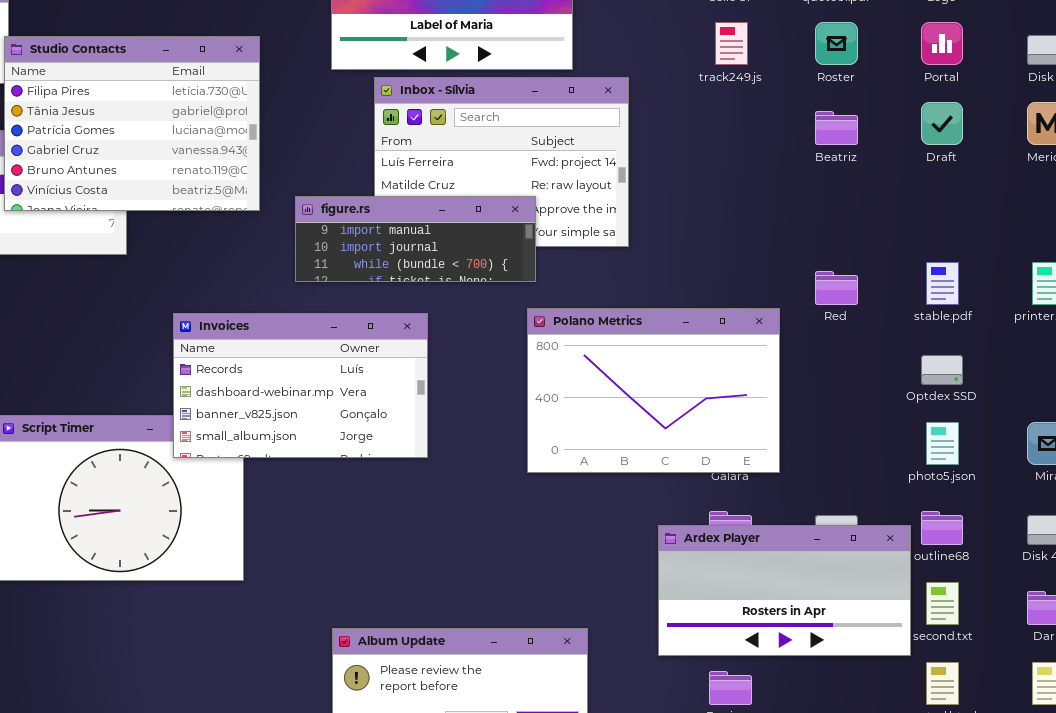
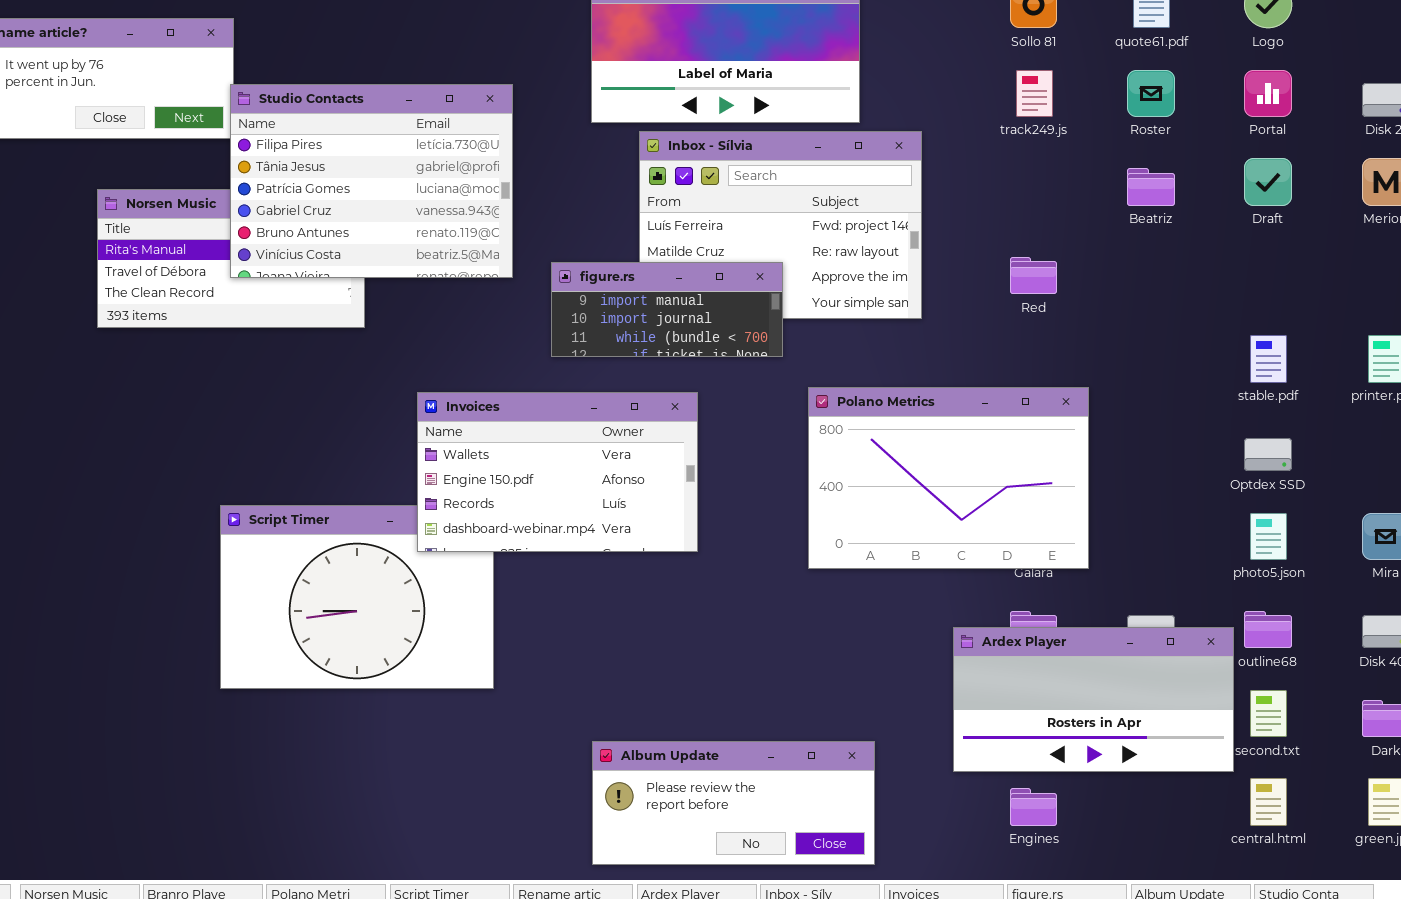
figure.rs: [295,196,536,282] -> [551,262,783,357], resized
Red: [815,271,858,305] -> [1010,257,1057,294], moved
Invoices: [173,313,428,458] -> [417,392,698,552], scrolled up 2 rows

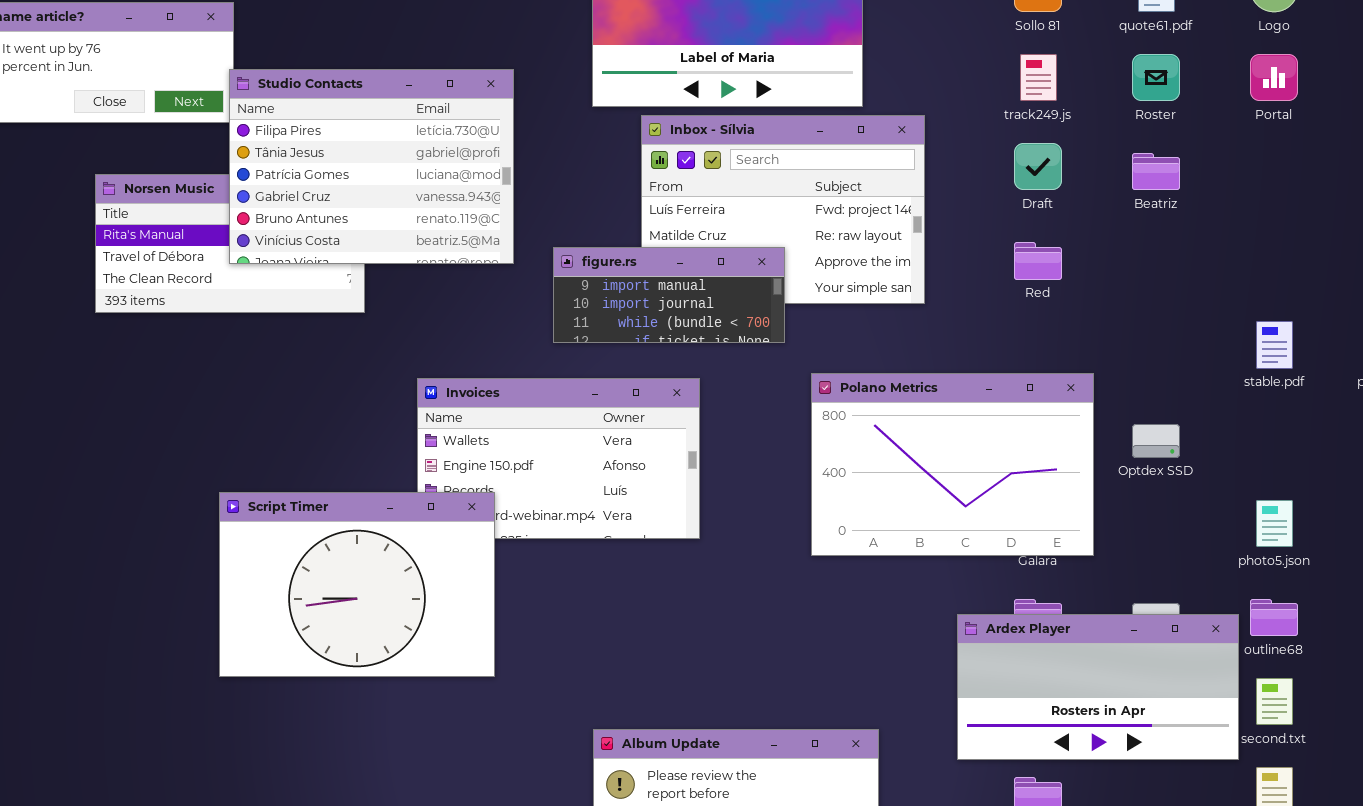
Draft: [1244,158,1292,206] -> [1014,143,1062,190], moved
Optdex SSD: [1244,438,1292,471] -> [1132,424,1180,458], moved
Script Timer: [220,505,494,689] -> [219,492,495,677], raised

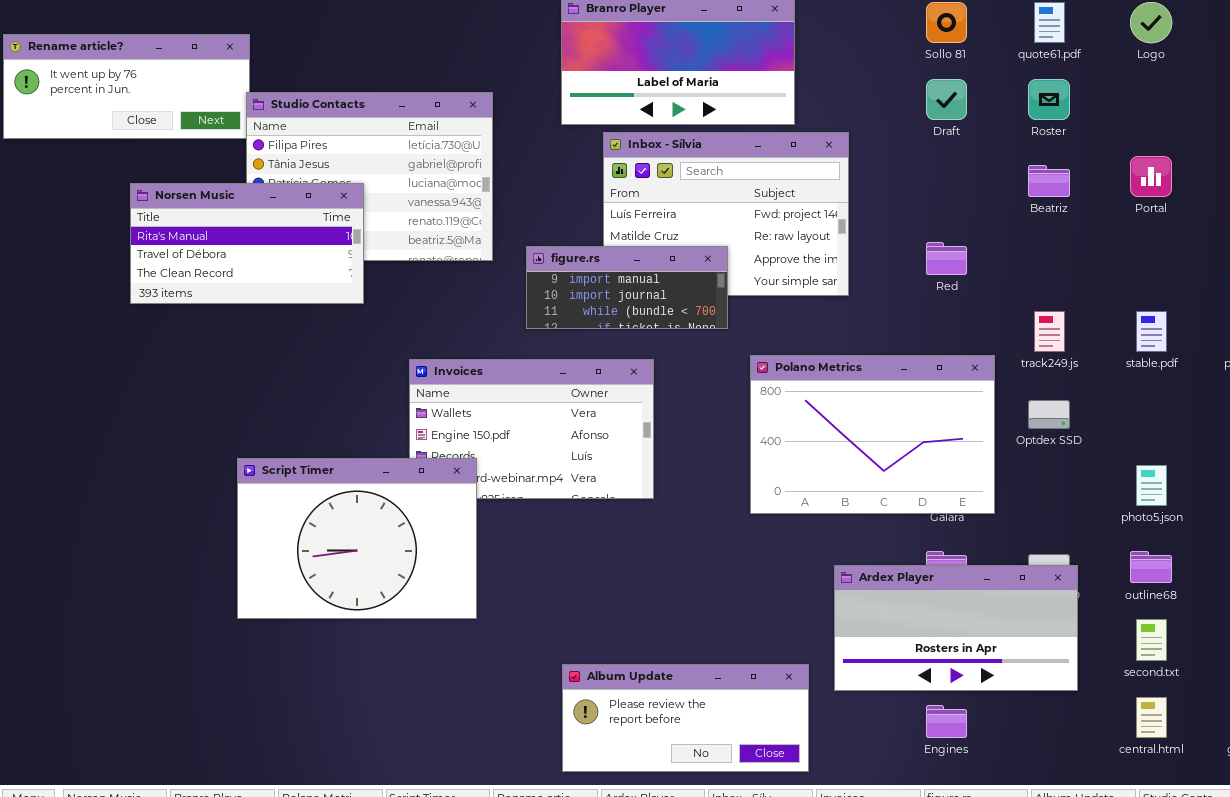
track249.js: [1020,54,1057,101] -> [1034,311,1065,352], moved
Portal: [1250,54,1298,101] -> [1130,156,1172,197], moved
Draft: [1014,143,1062,190] -> [926,79,967,120], moved
Norsen Music: [95,174,365,313] -> [130,183,364,304], raised
Ardex Player: [957,614,1239,760] -> [834,565,1078,691], moved

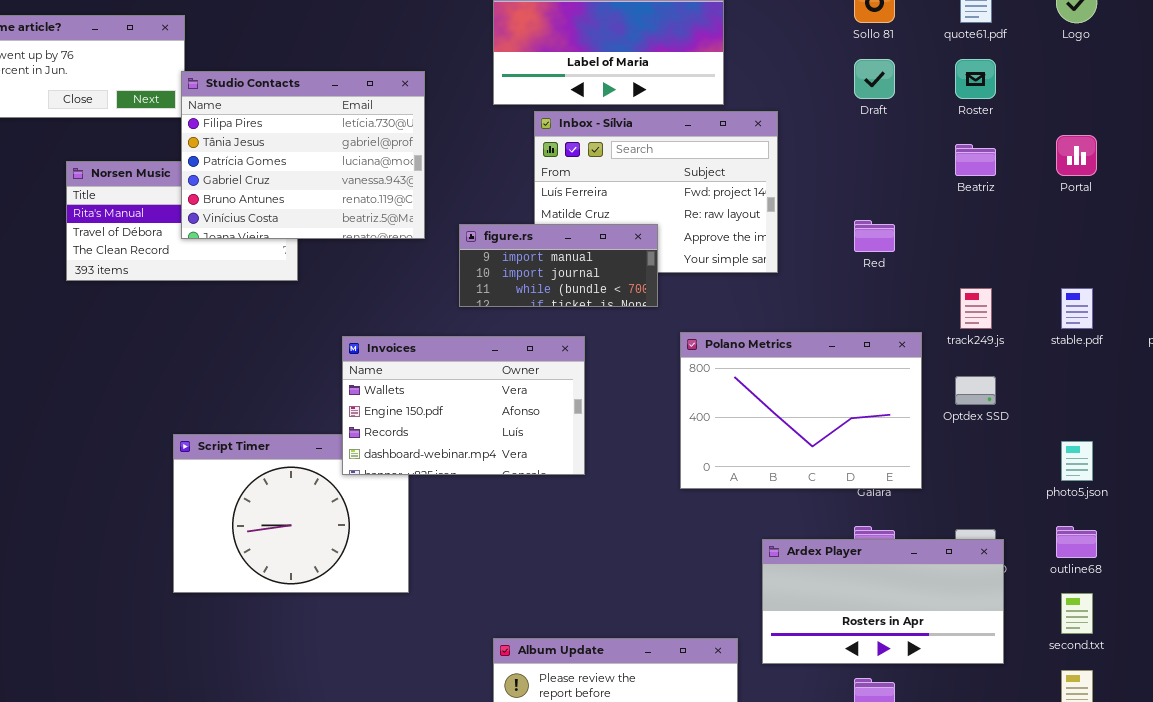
Studio Contacts: [246,92,493,261] -> [181,71,425,239], raised
Invoices: [409,359,654,499] -> [342,336,585,475], raised

